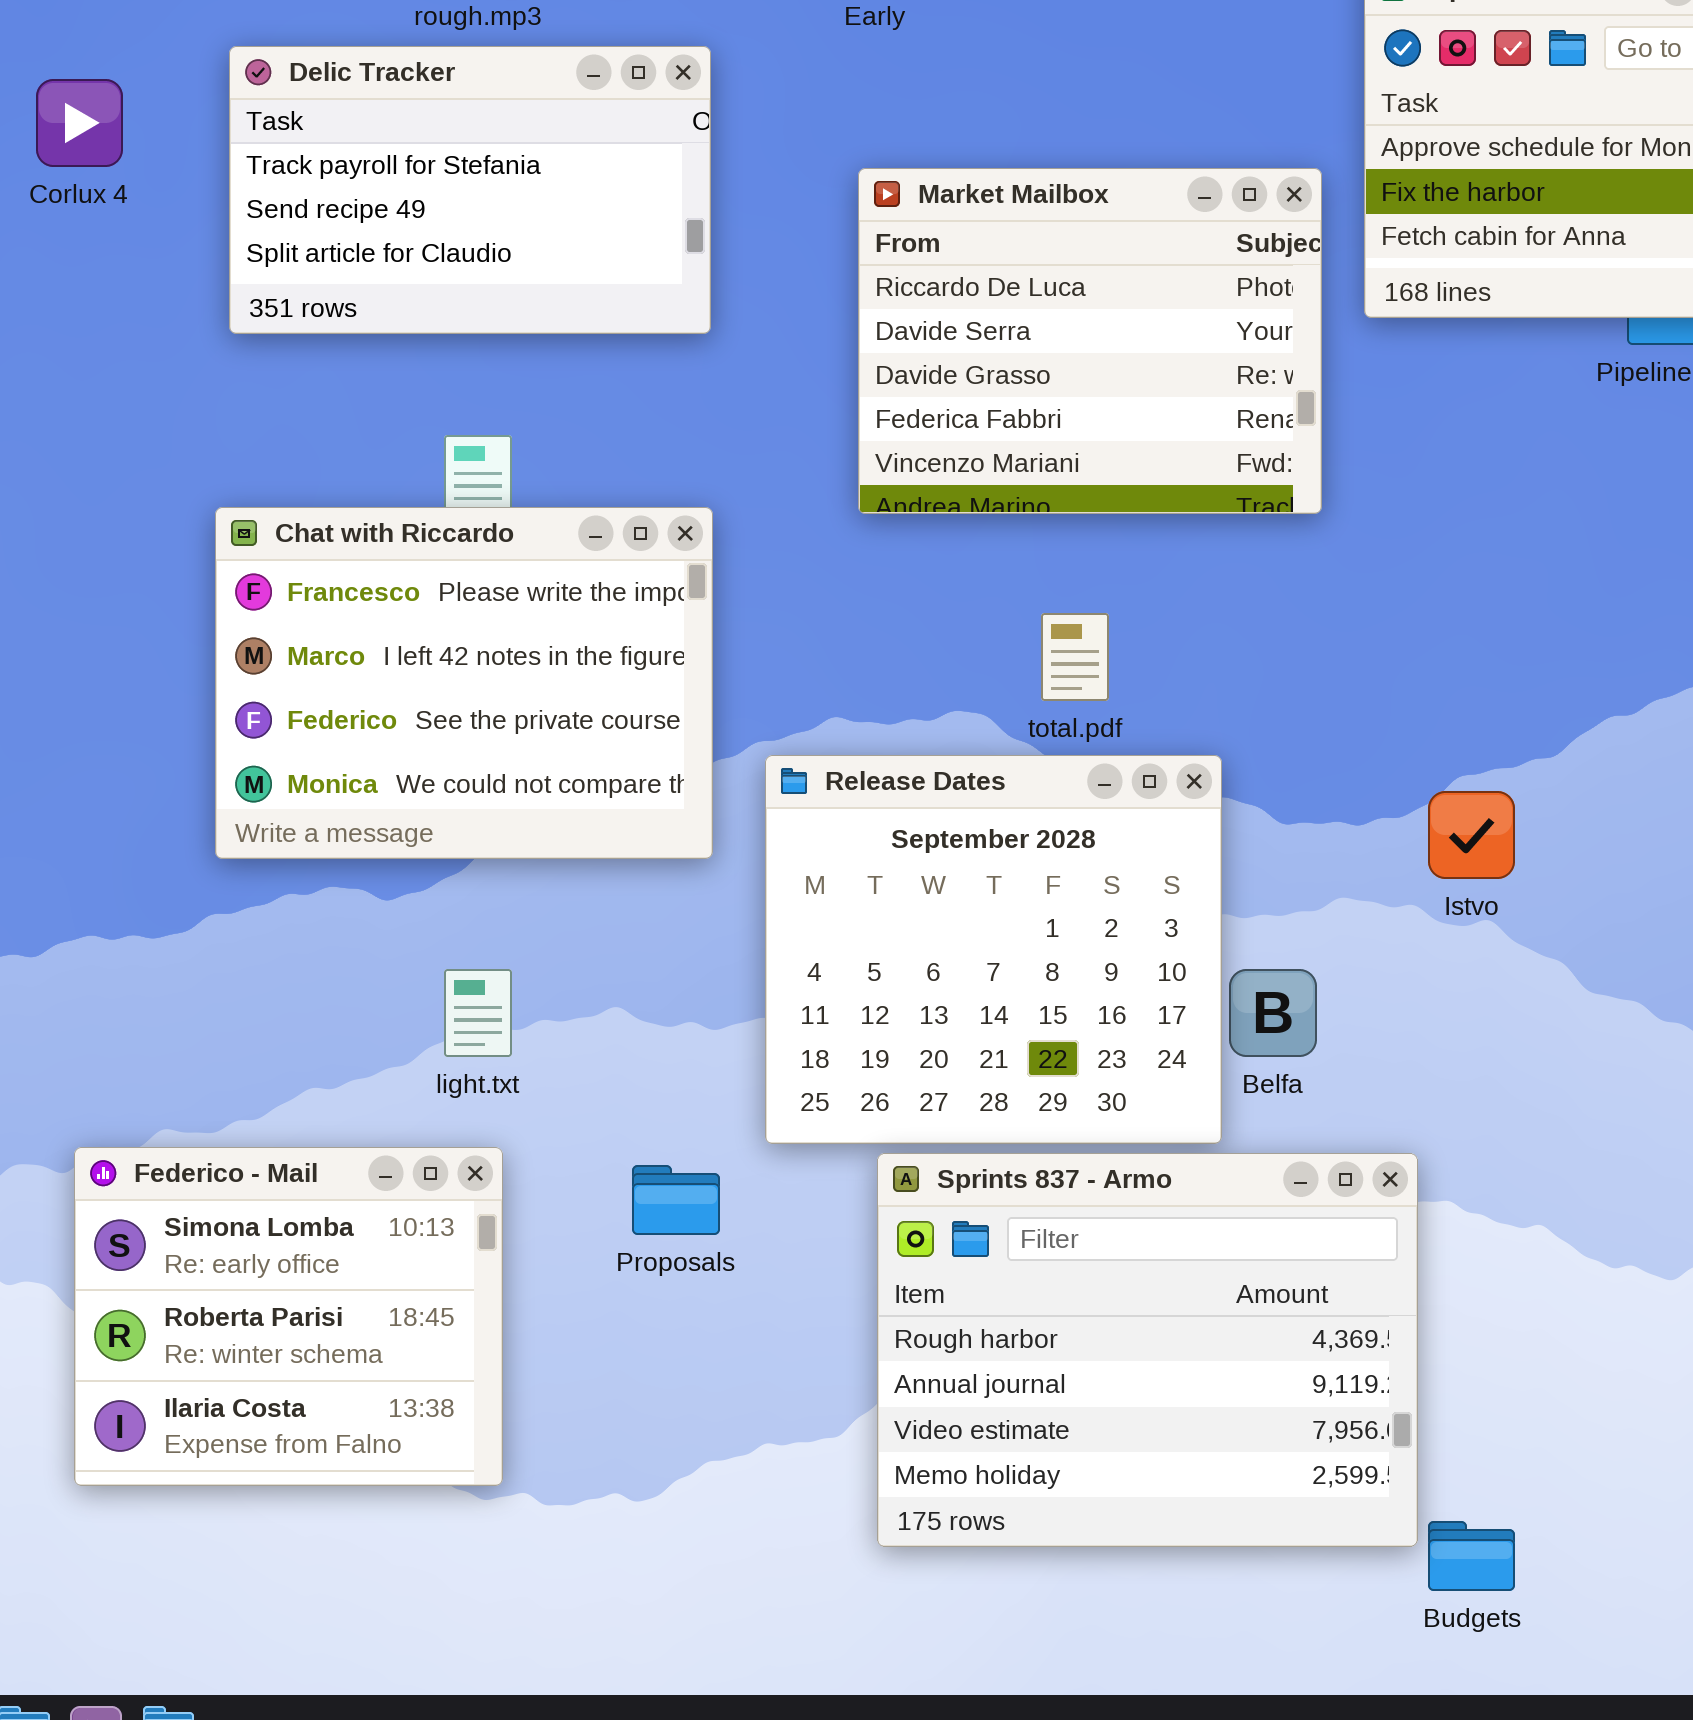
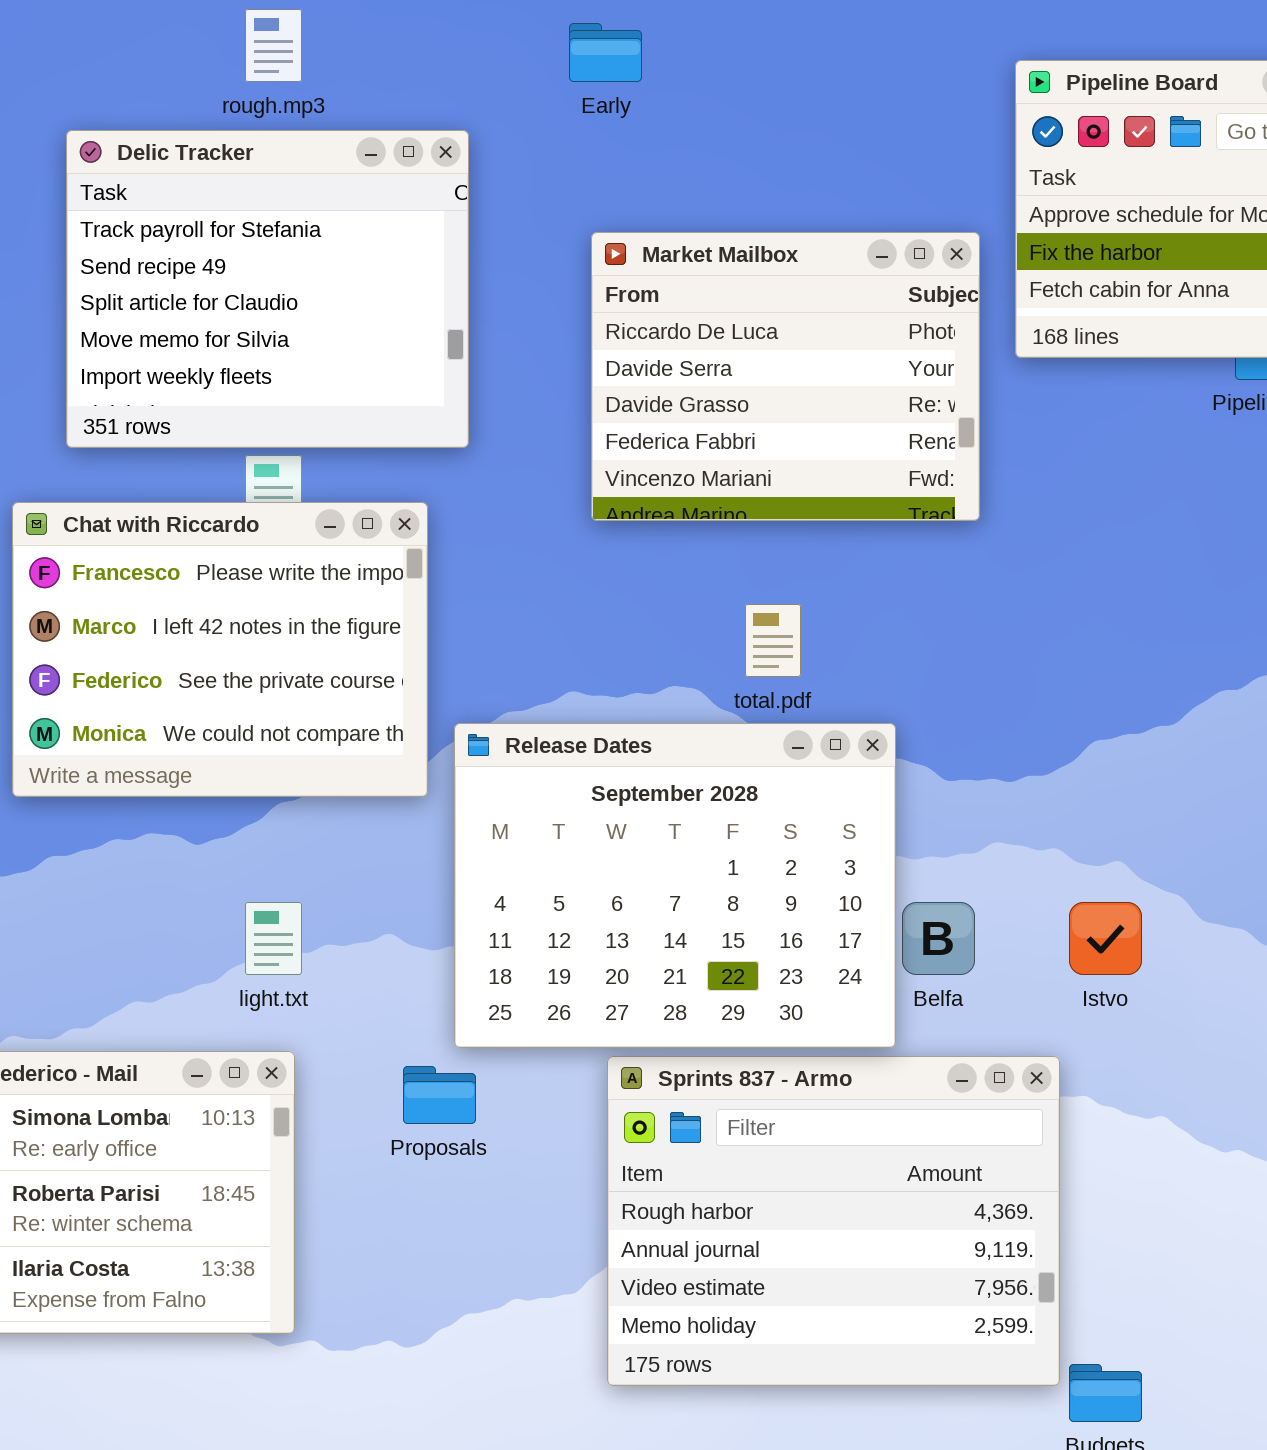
Delic Tracker: [229,46,711,334] -> [66,130,469,448], resized
Chat with Riccardo: [215,507,713,859] -> [12,502,428,797], moved
Release Dates: [765,755,1222,1144] -> [454,723,896,1048], resized
Istvo: [1428,791,1515,879] -> [1069,902,1142,975], moved

